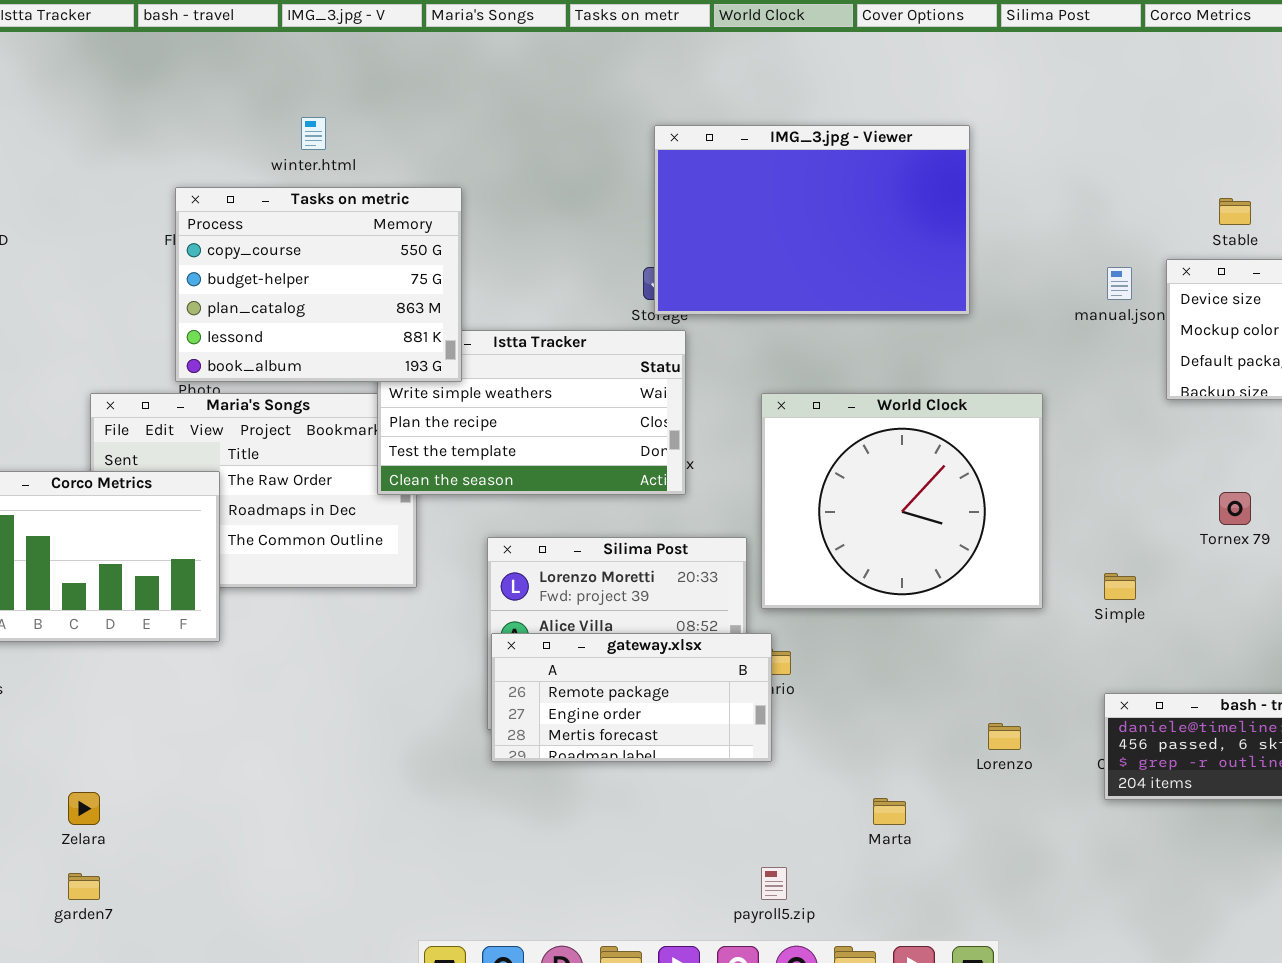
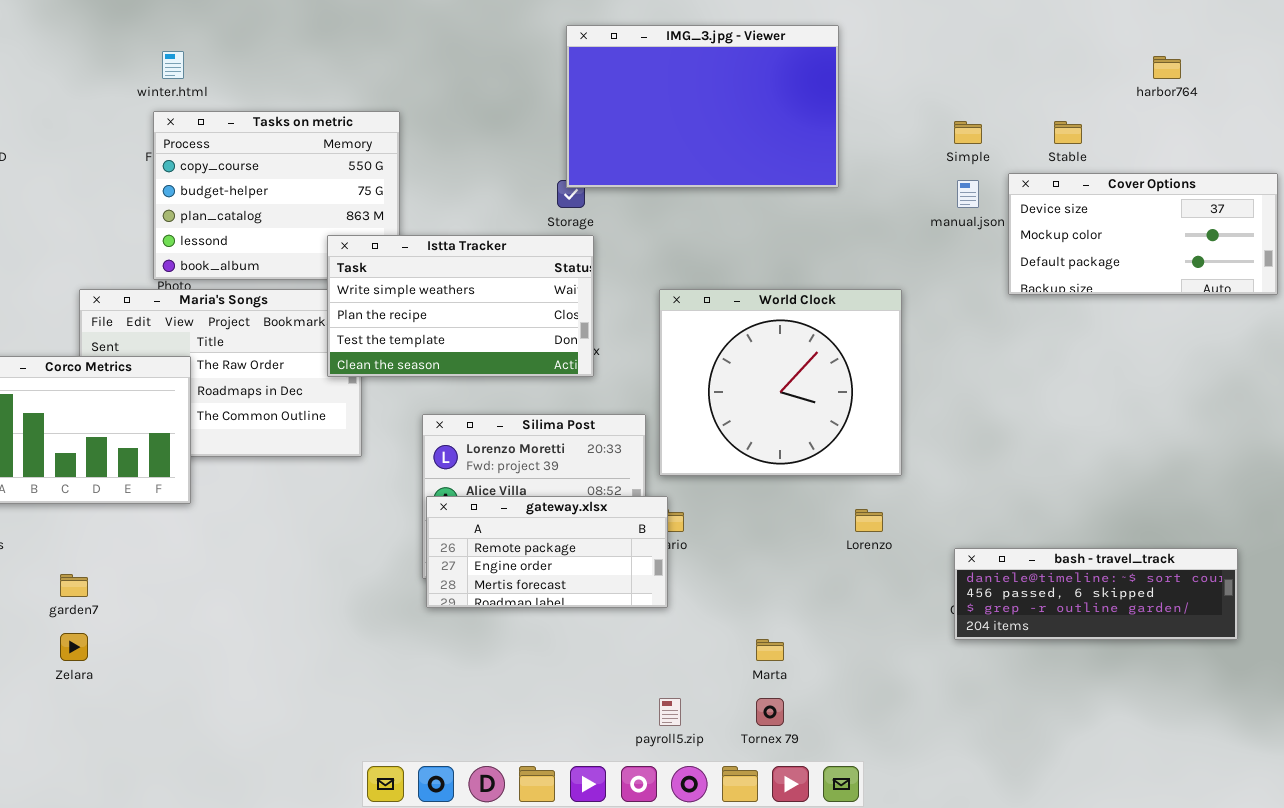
winter.html: [301,117,326,150] -> [162,51,184,79], moved
IMG_3.jpg - Viewer: [654,125,970,315] -> [566,25,839,188], moved
Istta Tracker: [377,330,686,495] -> [327,235,594,377], raised
Tornex 79: [1219,492,1251,525] -> [756,698,784,726], moved
Simple: [1104,573,1136,600] -> [954,121,982,144], moved
Lorenzo: [988,723,1021,750] -> [855,509,883,532], moved
garden7: [68,873,100,900] -> [60,574,88,597], moved

